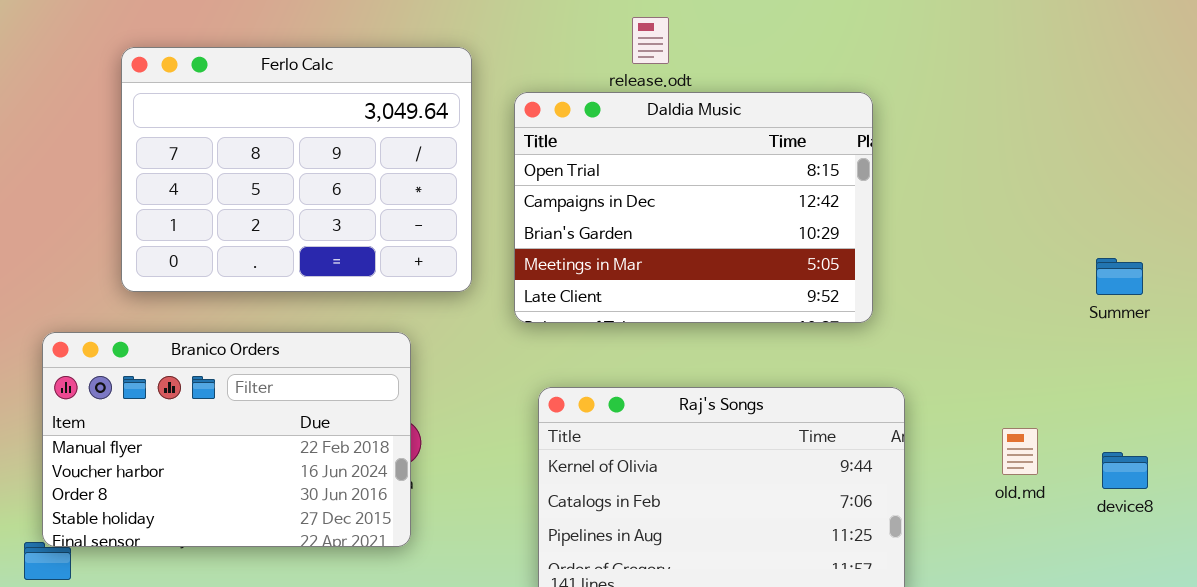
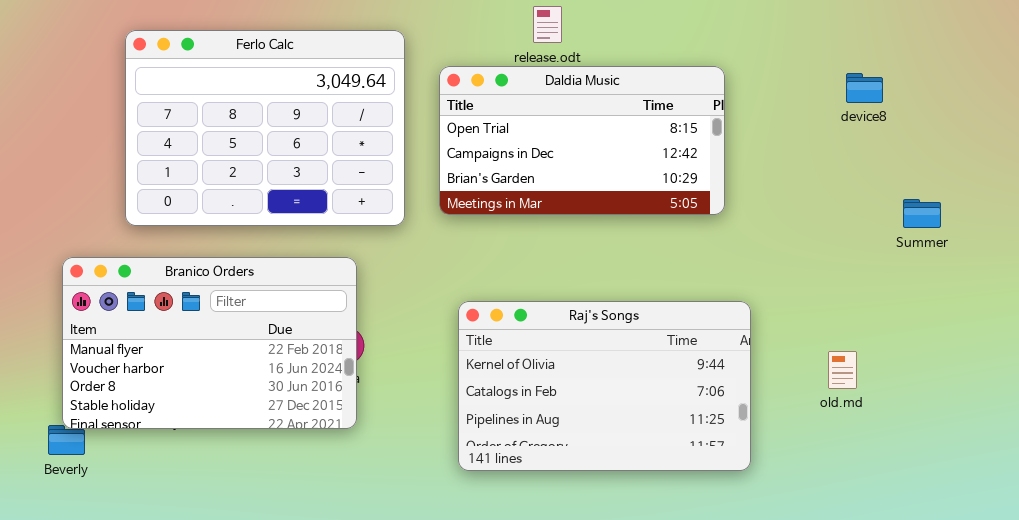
Daldia Music: [514,92,873,323] -> [439,66,725,215], resized
old.md: [1002,428,1038,475] -> [828,351,857,389], moved
device8: [1102,452,1148,489] -> [846,73,883,103], moved

